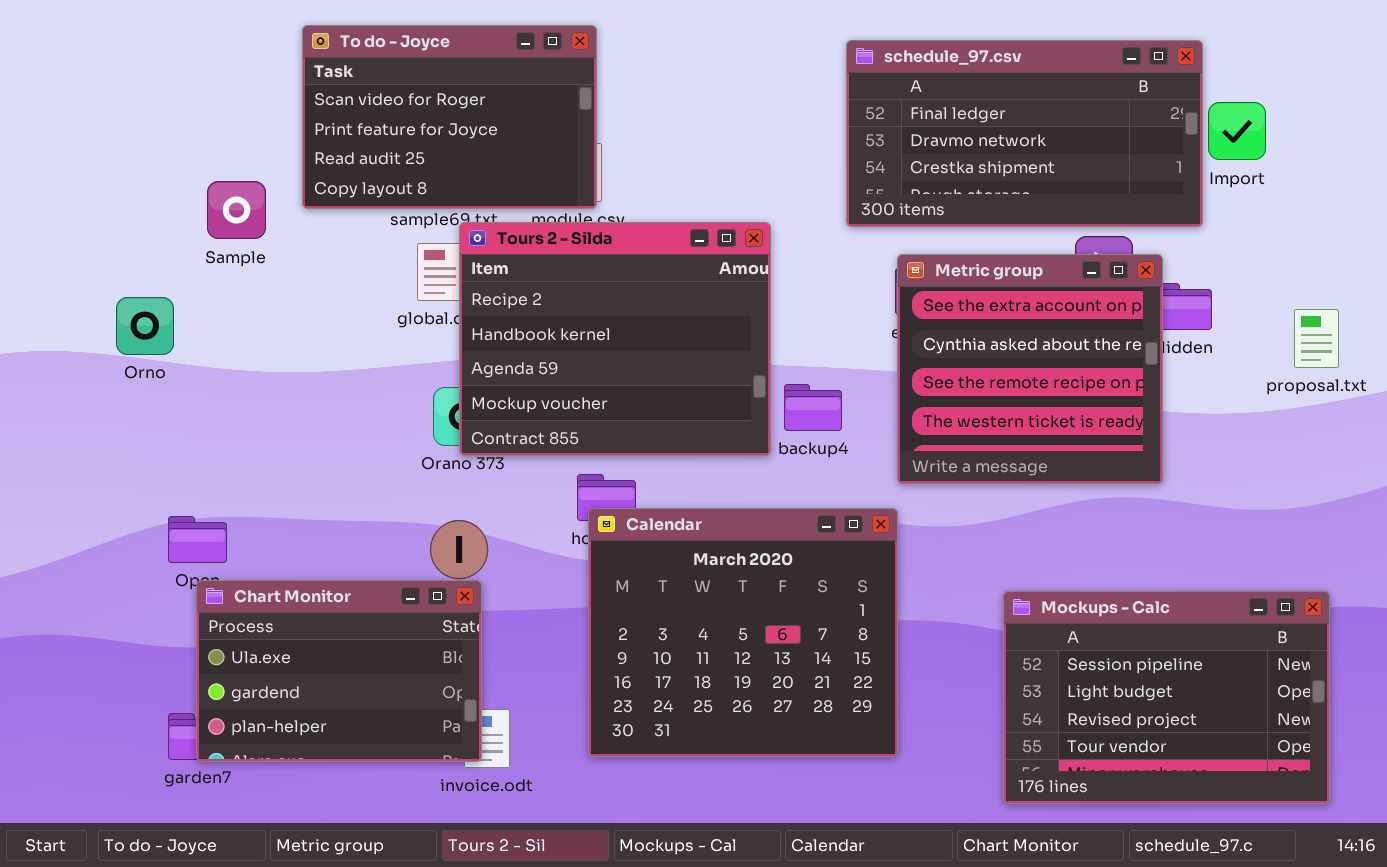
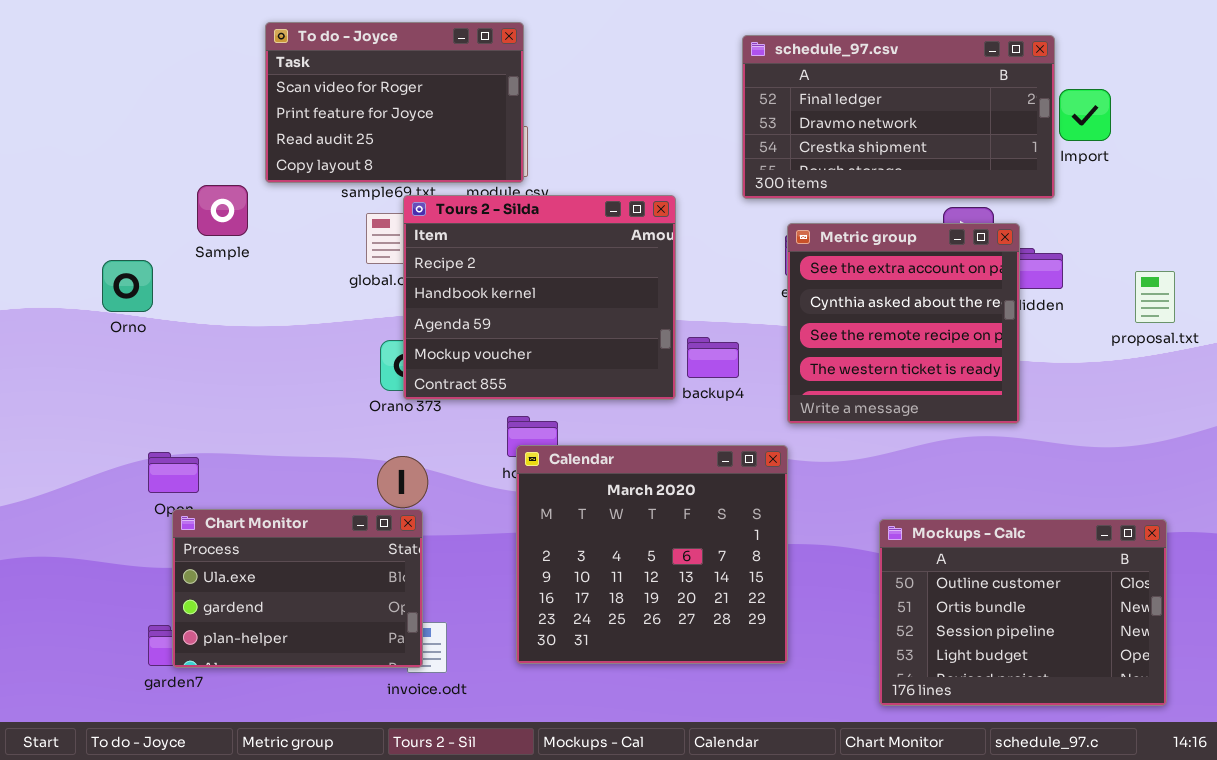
Sample: [207,181,266,239] -> [197,185,248,236], moved
Mockups - Calc: [1003,591,1330,804] -> [879,519,1167,706], scrolled up 2 rows

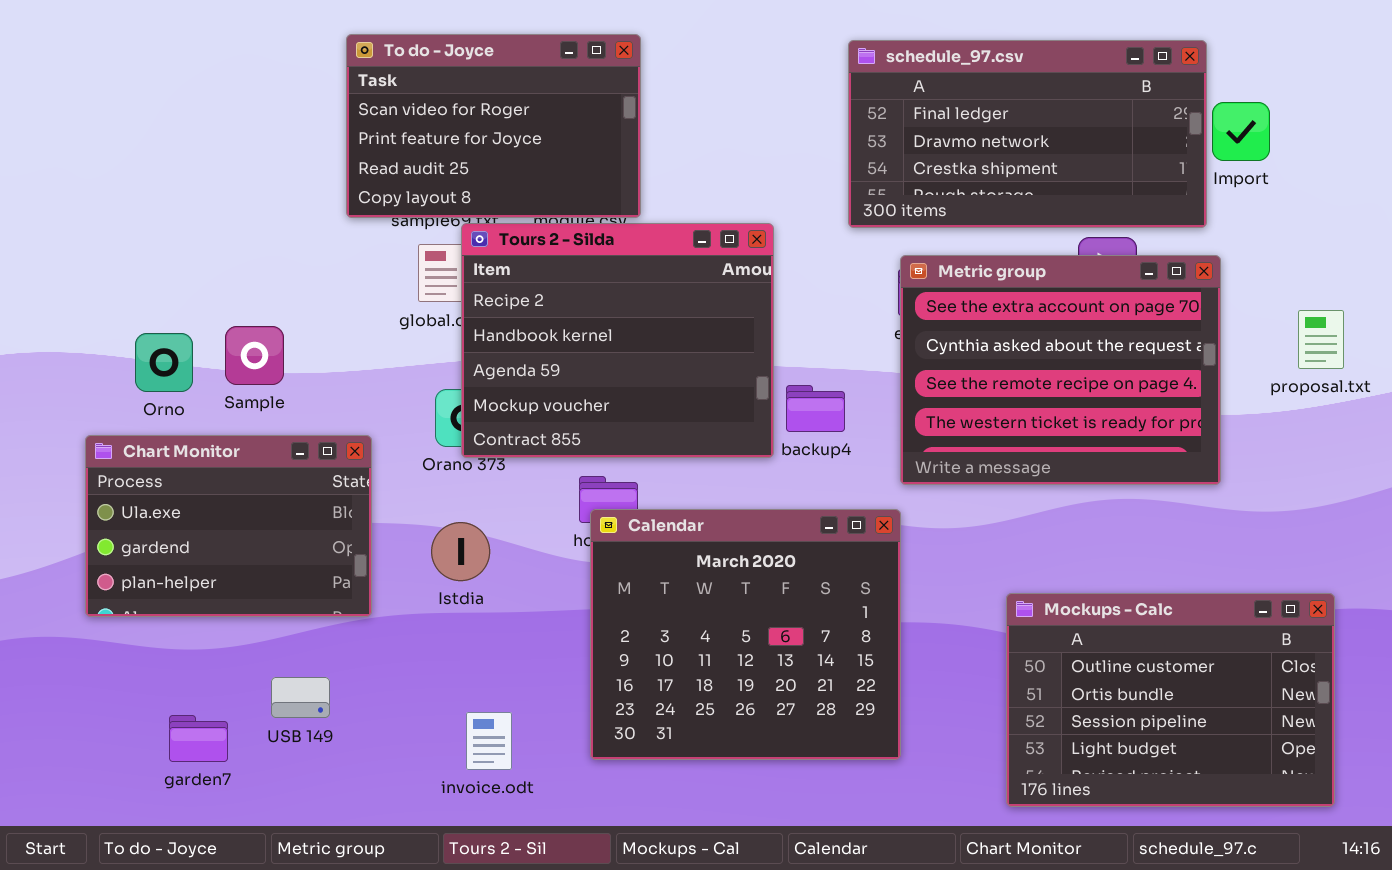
To do - Joyce: [265,22,524,183] -> [346,34,641,218], moved
Sample: [197,185,248,236] -> [225,326,284,385], moved
Metric group: [787,223,1020,424] -> [900,255,1221,485], resized
Orno: [102,260,153,312] -> [135,333,193,392], moved
Chart Monitor: [172,509,423,668] -> [85,435,372,617], moved

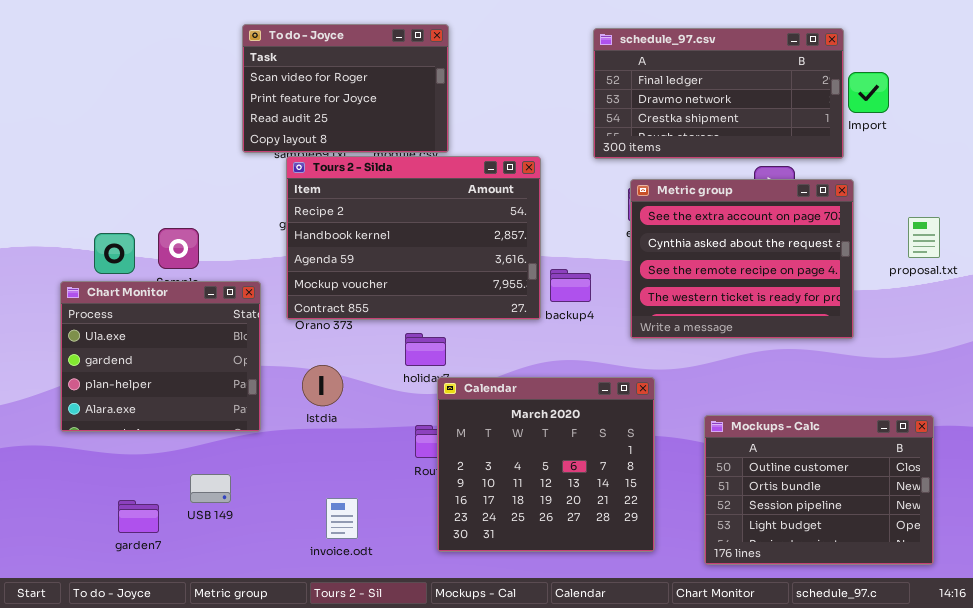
Tours 2 - Silda: [461,223,774,458] -> [286,156,541,320], resized
Chart Monitor: [85,435,372,617] -> [60,281,261,432], resized
Calendar: [590,509,901,760] -> [437,377,655,552], moved

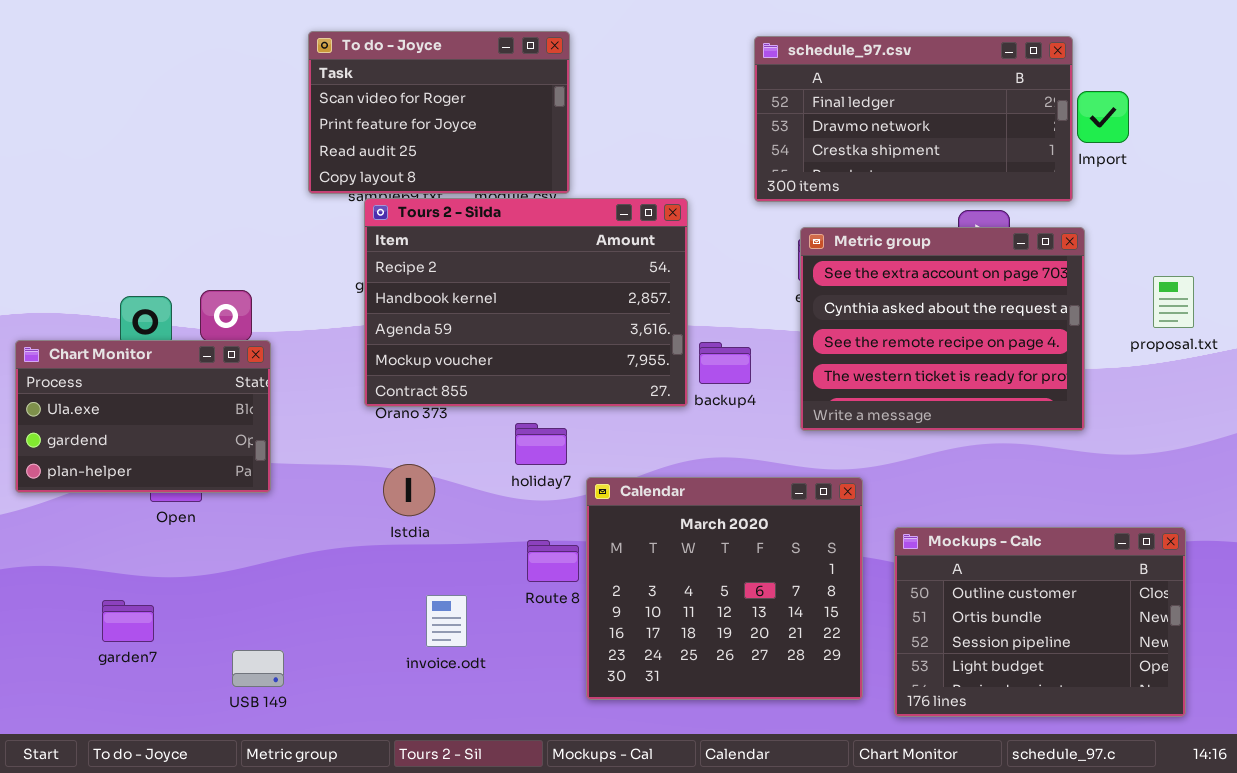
Chart Monitor: [60,281,261,432] -> [15,340,271,493], moved, resized
Calendar: [437,377,655,552] -> [586,477,863,700], moved
USB 149: [190,474,231,503] -> [232,650,284,687], moved
invoice.odt: [326,498,358,539] -> [426,595,467,647], moved
garden7: [118,500,159,533] -> [102,600,154,642], moved

